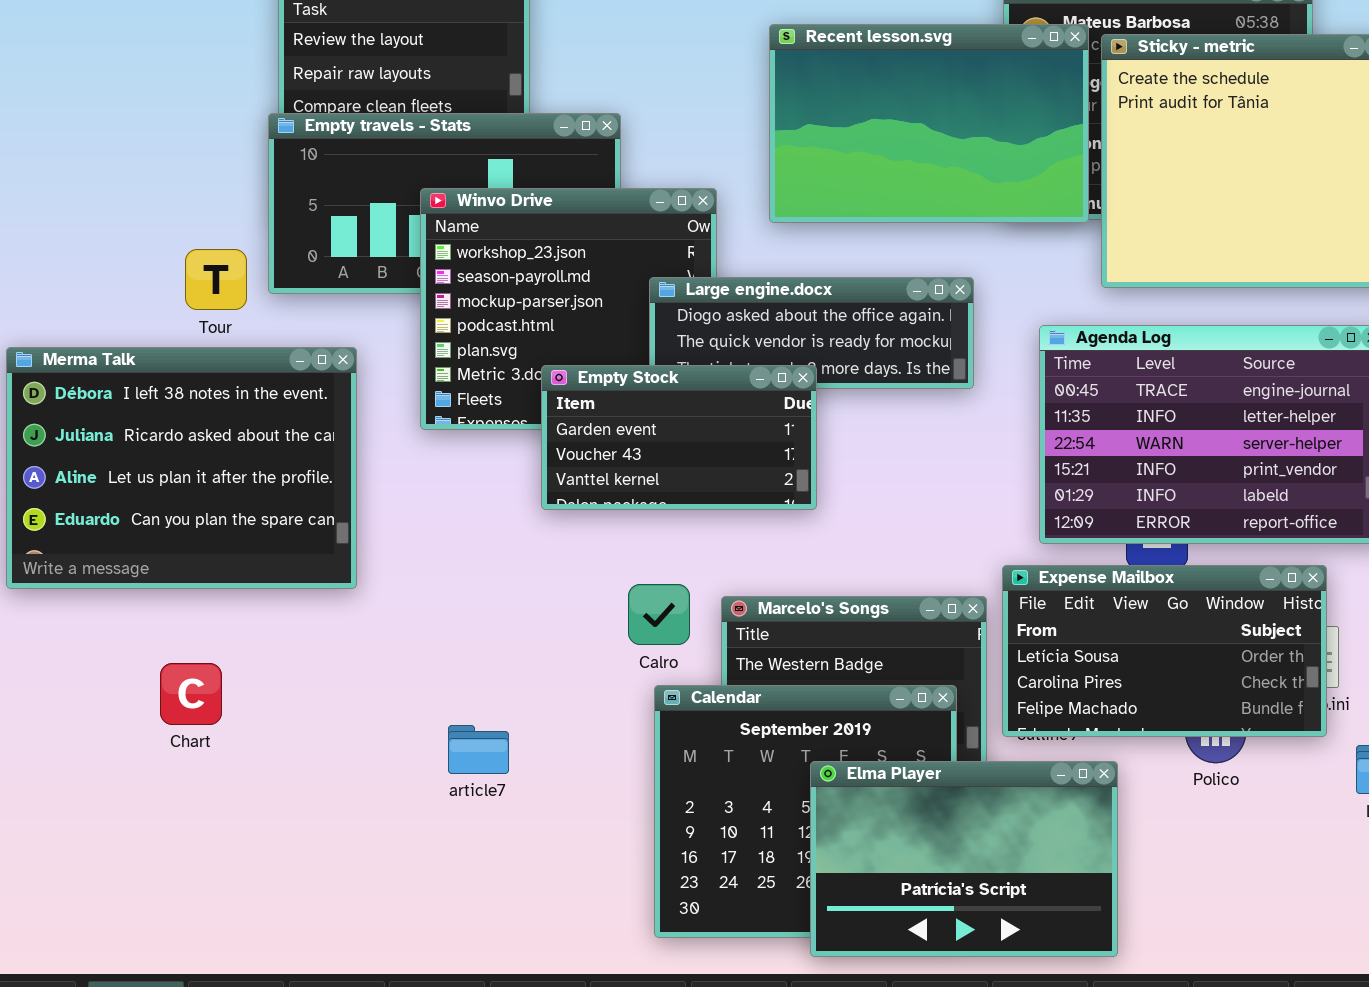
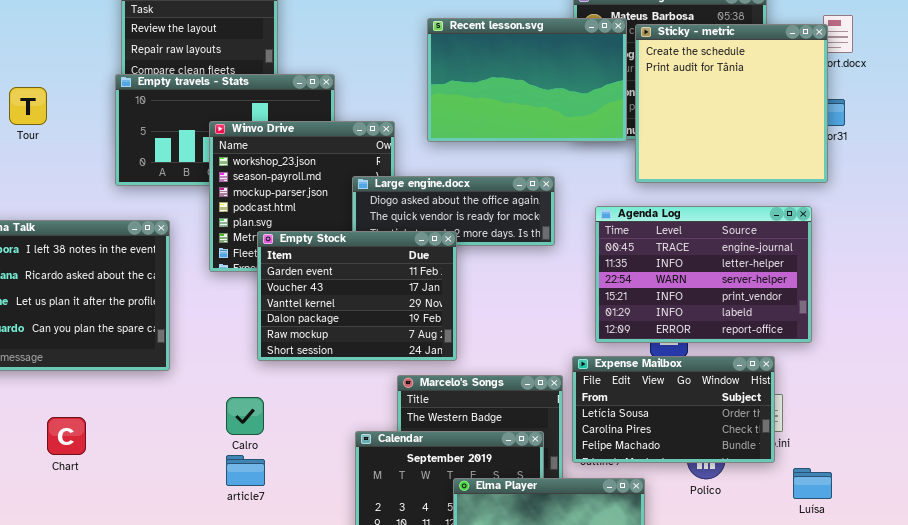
Tour: [185,249,247,310] -> [9,87,47,125], moved
Empty Stock: [541,365,817,510] -> [257,231,457,361], resized
Calro: [628,584,690,645] -> [226,397,264,435], moved

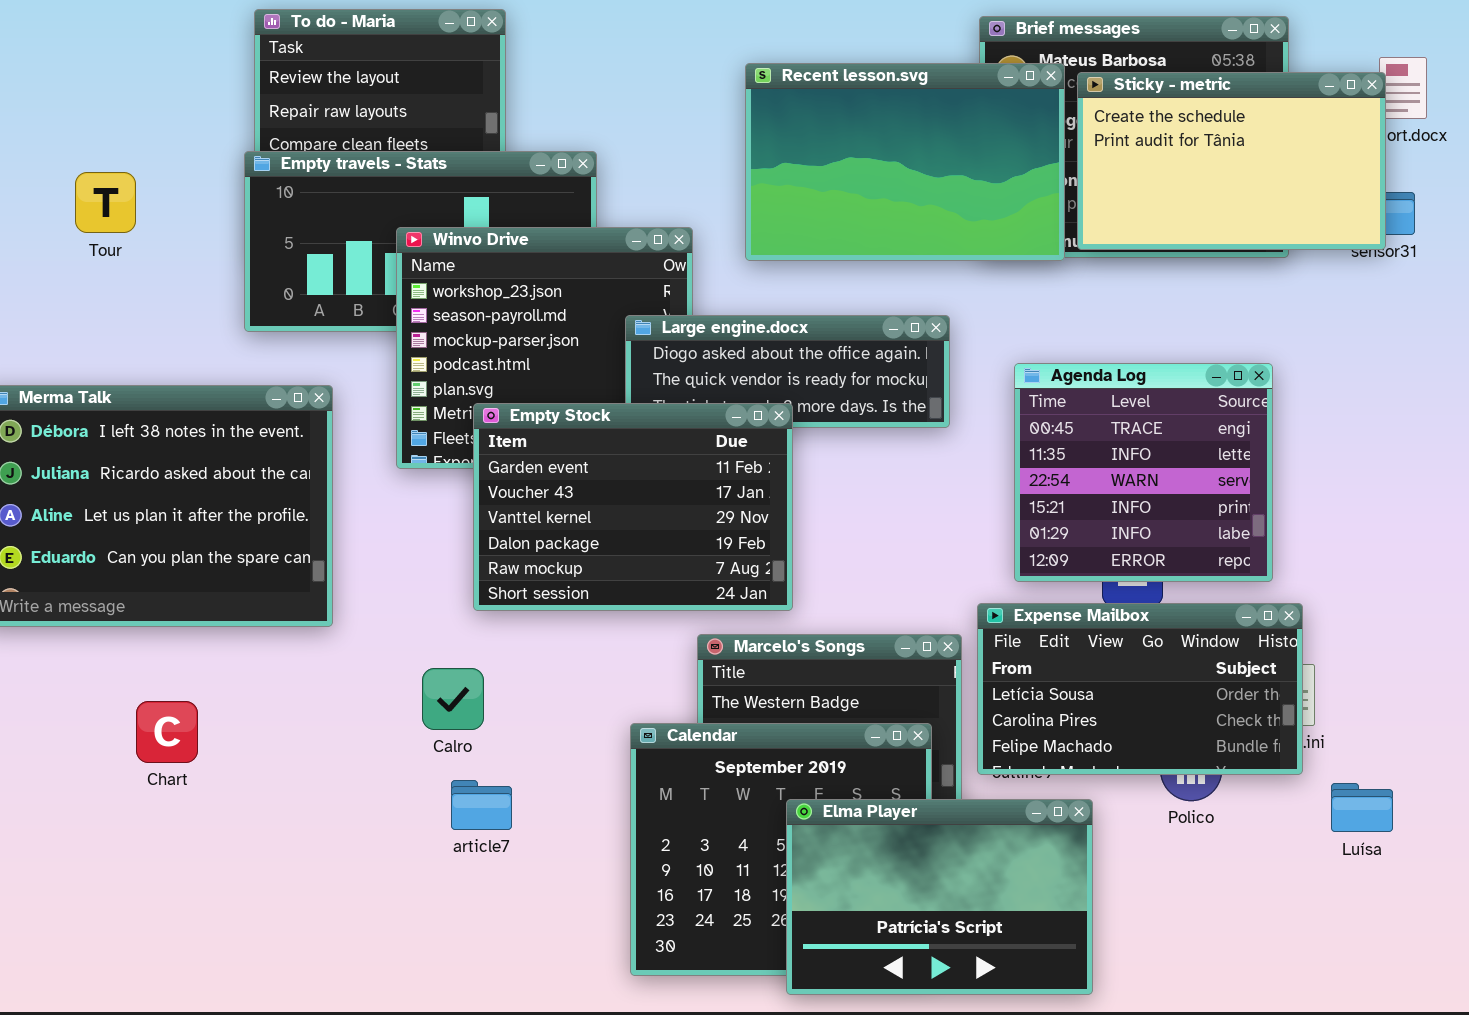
Sticky - metric: [635,24,828,183] -> [1077,72,1386,250], resized
Agenda Log: [595,206,812,343] -> [1014,363,1273,582], resized
article7: [226,455,265,486] -> [451,780,512,830], moved

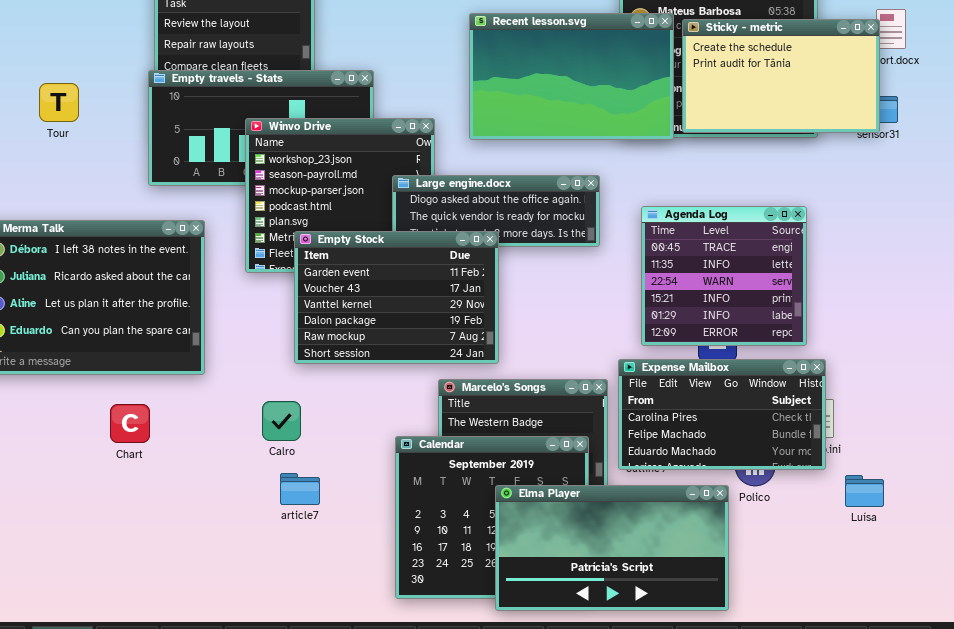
Expense Mailbox: [977,603,1303,775] -> [618,359,826,470], scrolled down 1 row
Chart: [136,701,198,763] -> [110,404,150,443], moved
Elma Player: [786,799,1093,995] -> [495,485,729,611], resized

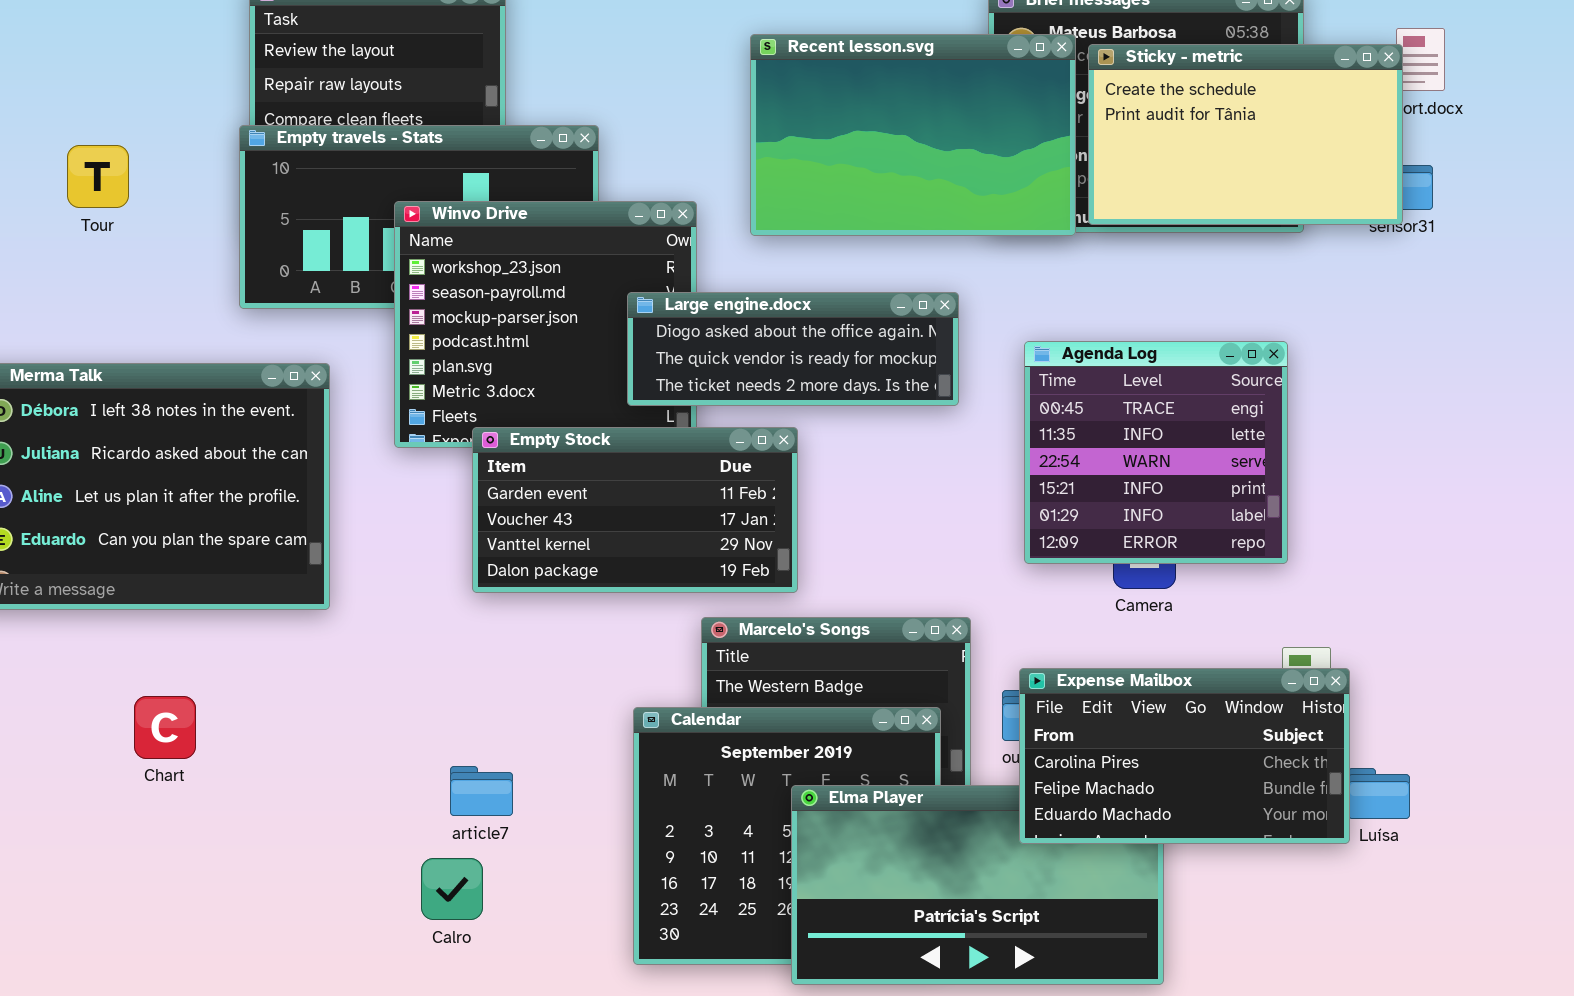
Empty Stock: [294,231,499,364] -> [472,427,798,593], resized
Expense Mailbox: [618,359,826,470] -> [1019,668,1350,844], moved
Calro: [262,401,301,441] -> [421,858,483,920], moved
Chart: [110,404,150,443] -> [134,696,196,759], moved

